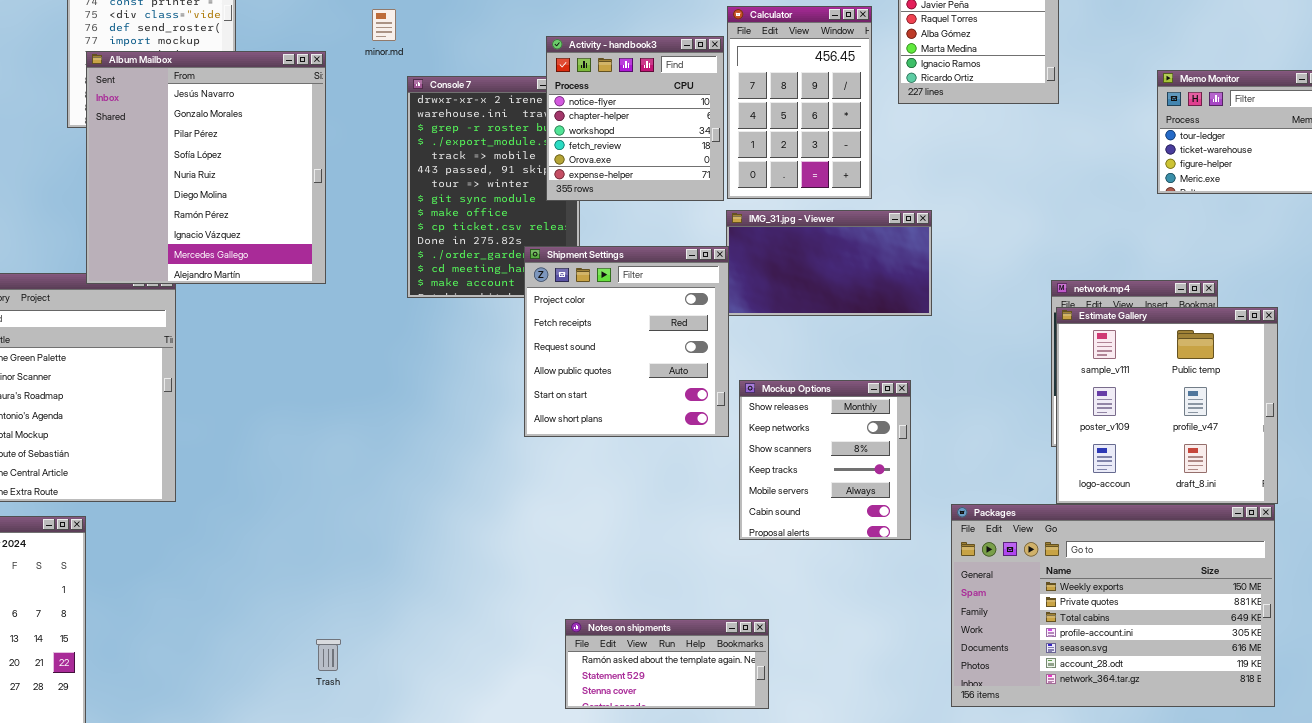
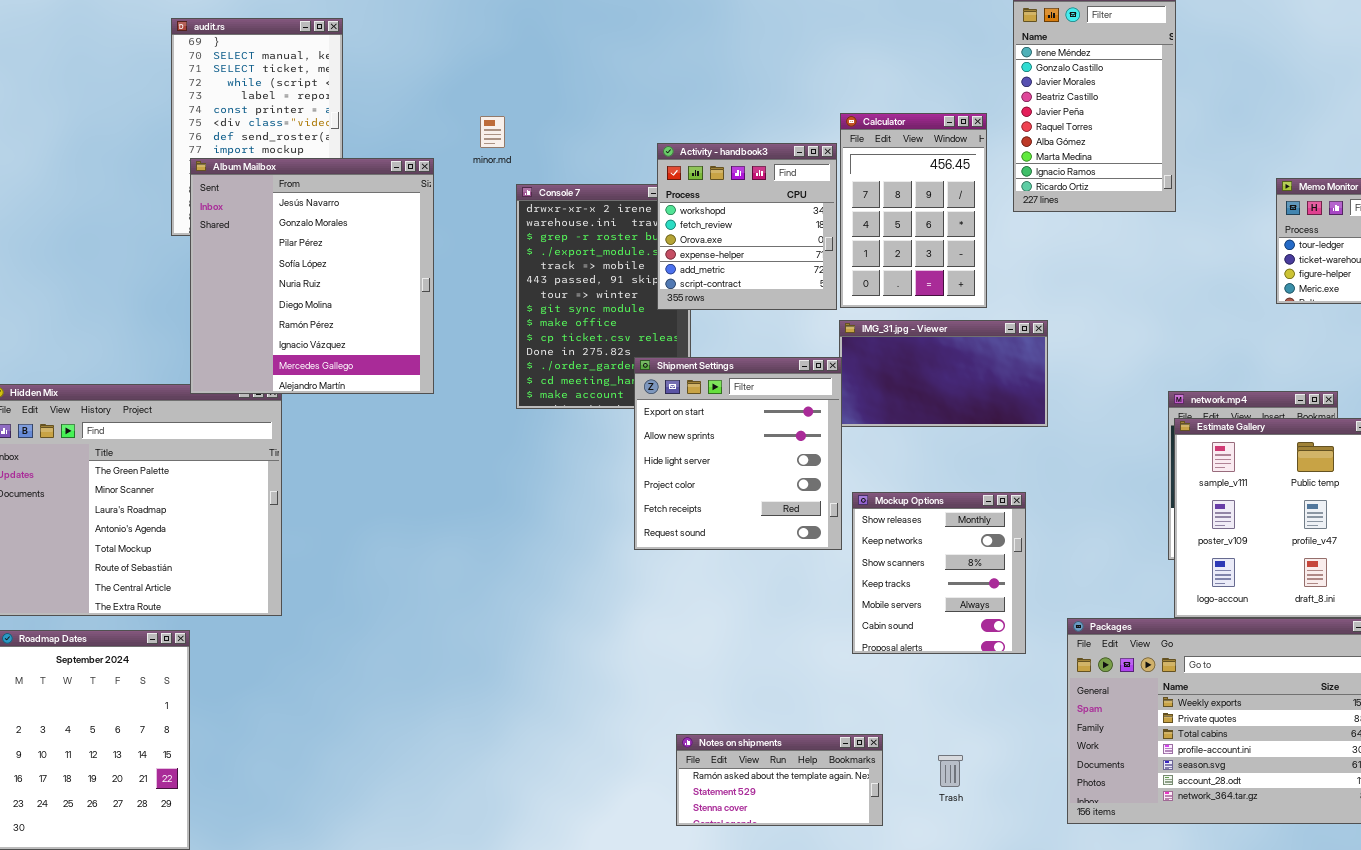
Activity - handbook3: [546,36,724,201] -> [657,143,837,310], scrolled down 2 rows
Shipment Settings: [524,246,729,437] -> [634,357,842,550], scrolled up 3 rows
Trash: [316,639,341,671] -> [938,755,963,787], moved

